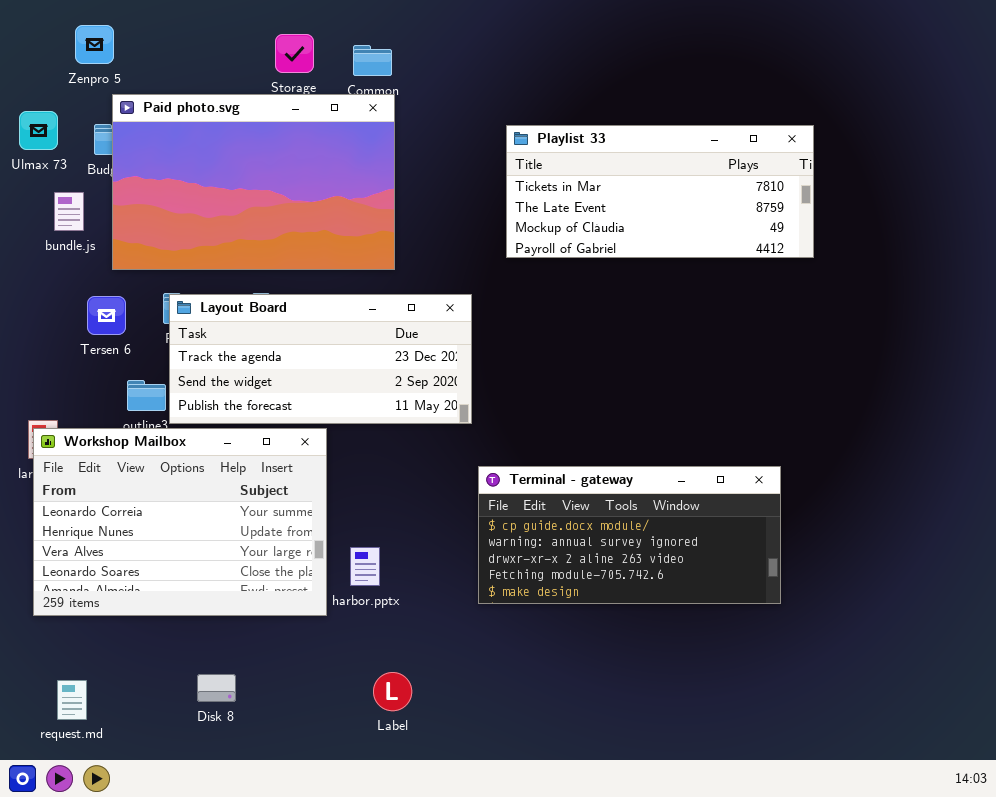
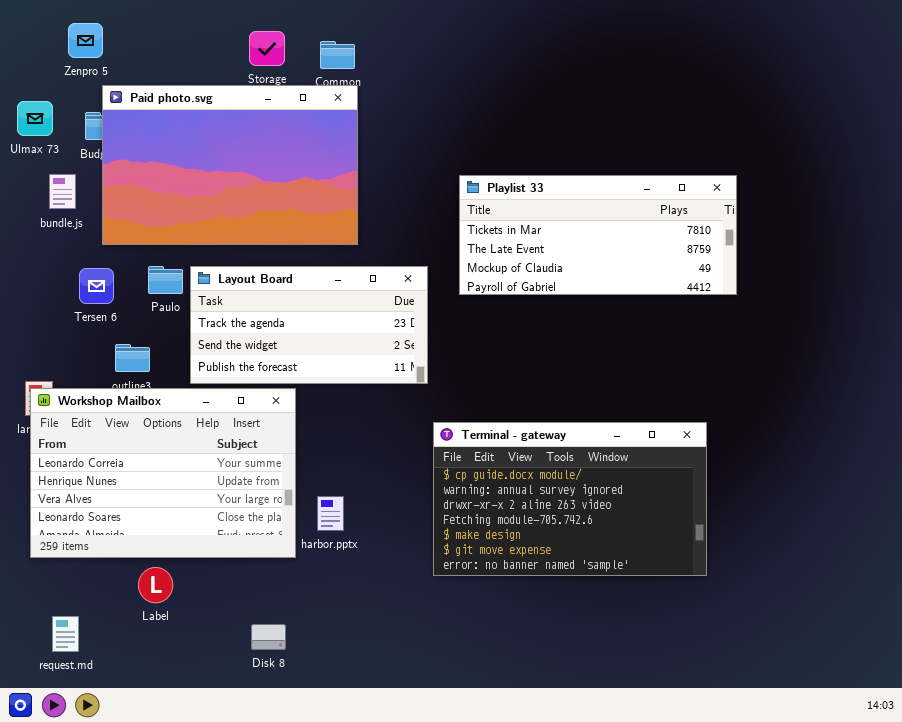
Playlist 33: [506,125,814,258] -> [459,175,737,295], moved
Layout Board: [169,294,472,424] -> [190,266,428,384], resized
Terminal - gateway: [478,466,781,604] -> [433,422,707,576], resized
Label: [373,672,412,711] -> [138,567,173,603], moved
Disk 8: [197,674,236,702] -> [251,624,286,650], moved

